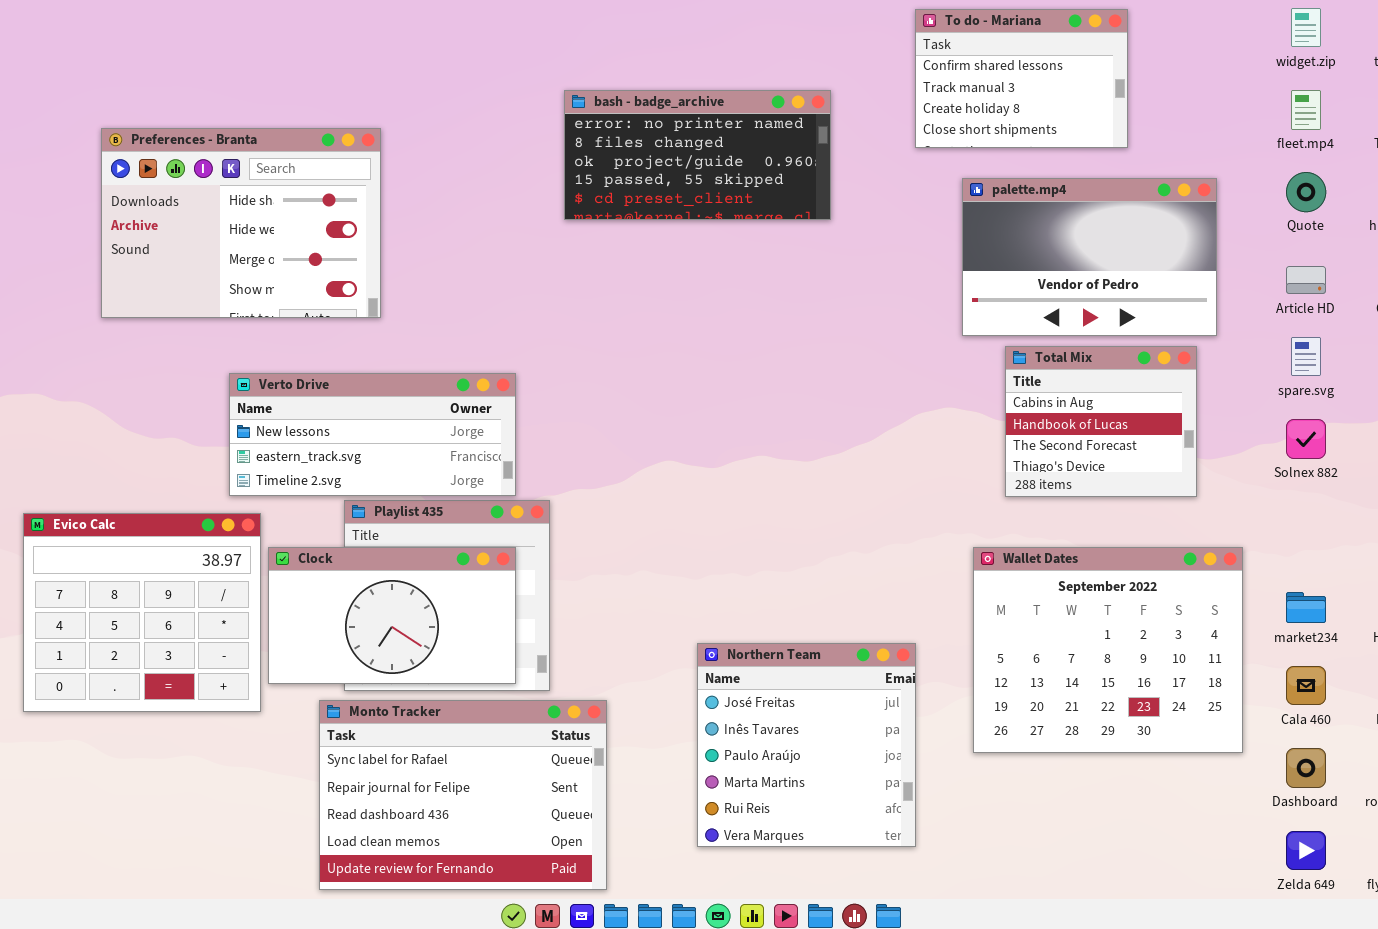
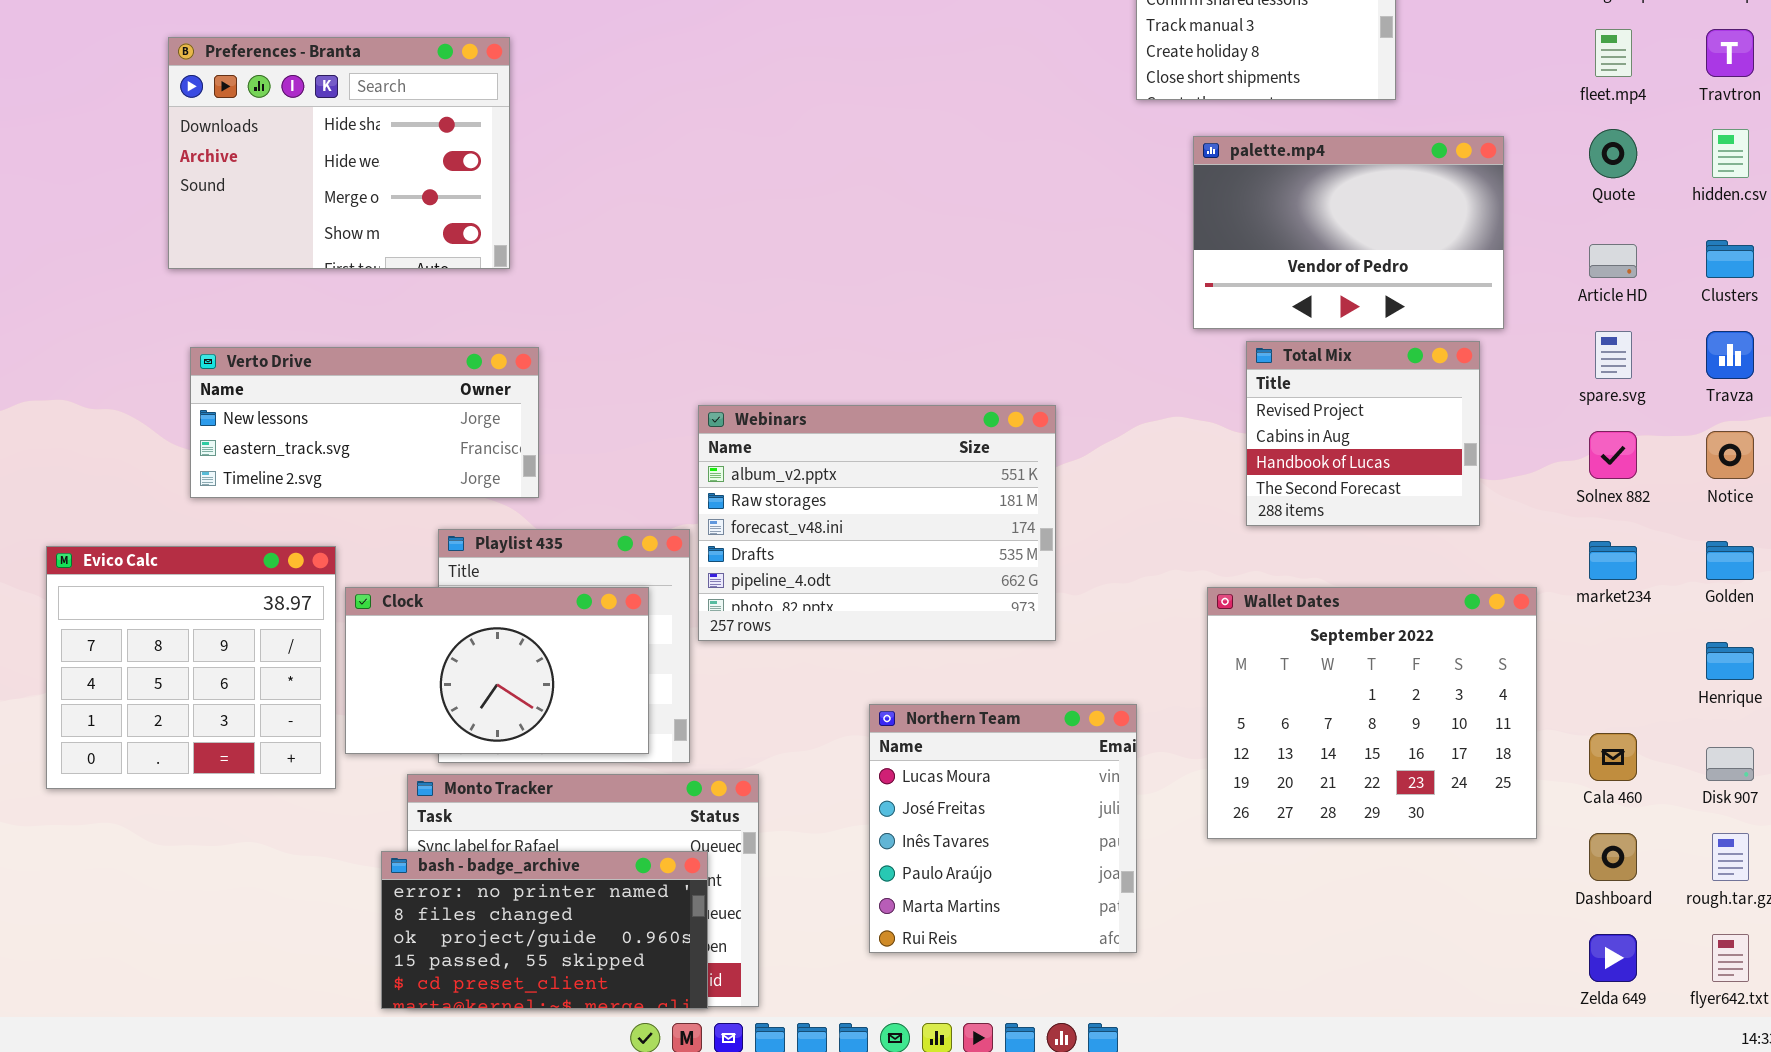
bash - badge_archive: [564,90,831,220] -> [381,851,708,1009], moved
Preferences - Branta: [101,128,381,318] -> [168,37,510,269], moved
Total Mix: [1005,346,1197,497] -> [1246,341,1480,526], scrolled up 1 row
Verto Drive: [229,373,516,496] -> [190,347,539,498], moved
Webinars: none -> [698,405,1056,641], opened
market234: [1286,592,1326,623] -> [1589,541,1637,580], moved
Northern Team: [697,643,916,847] -> [869,704,1137,953], scrolled up 1 row

